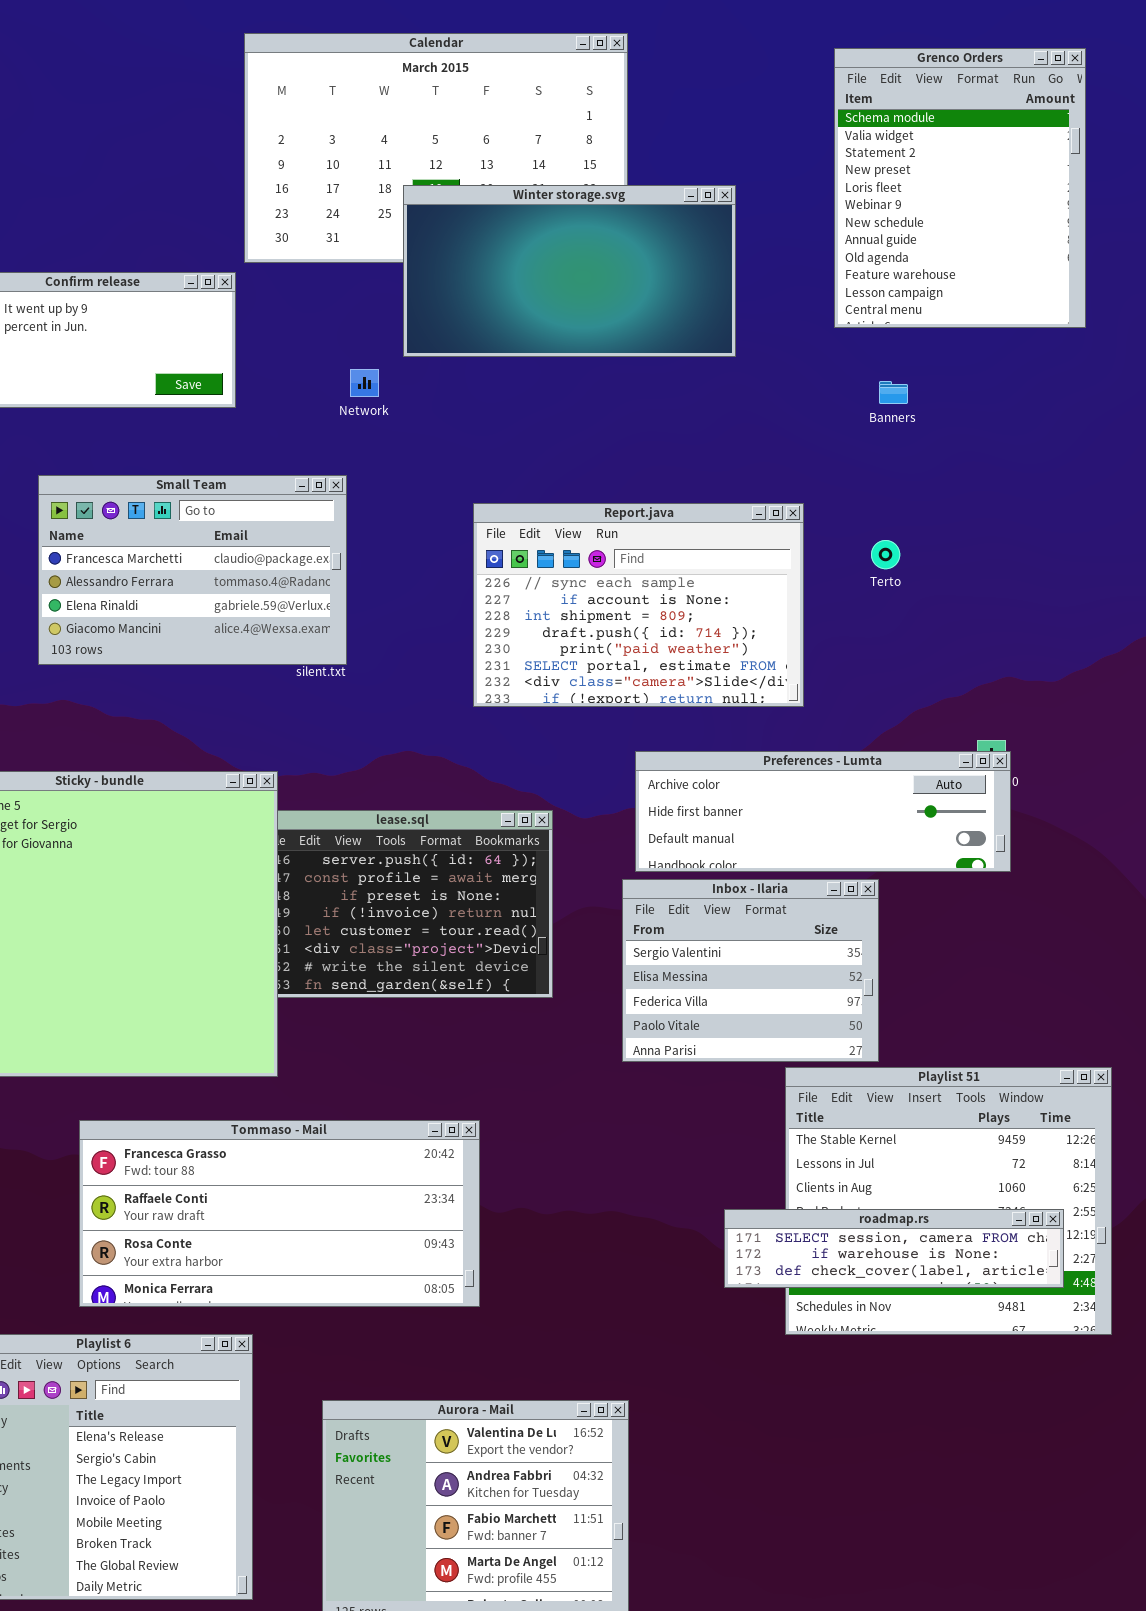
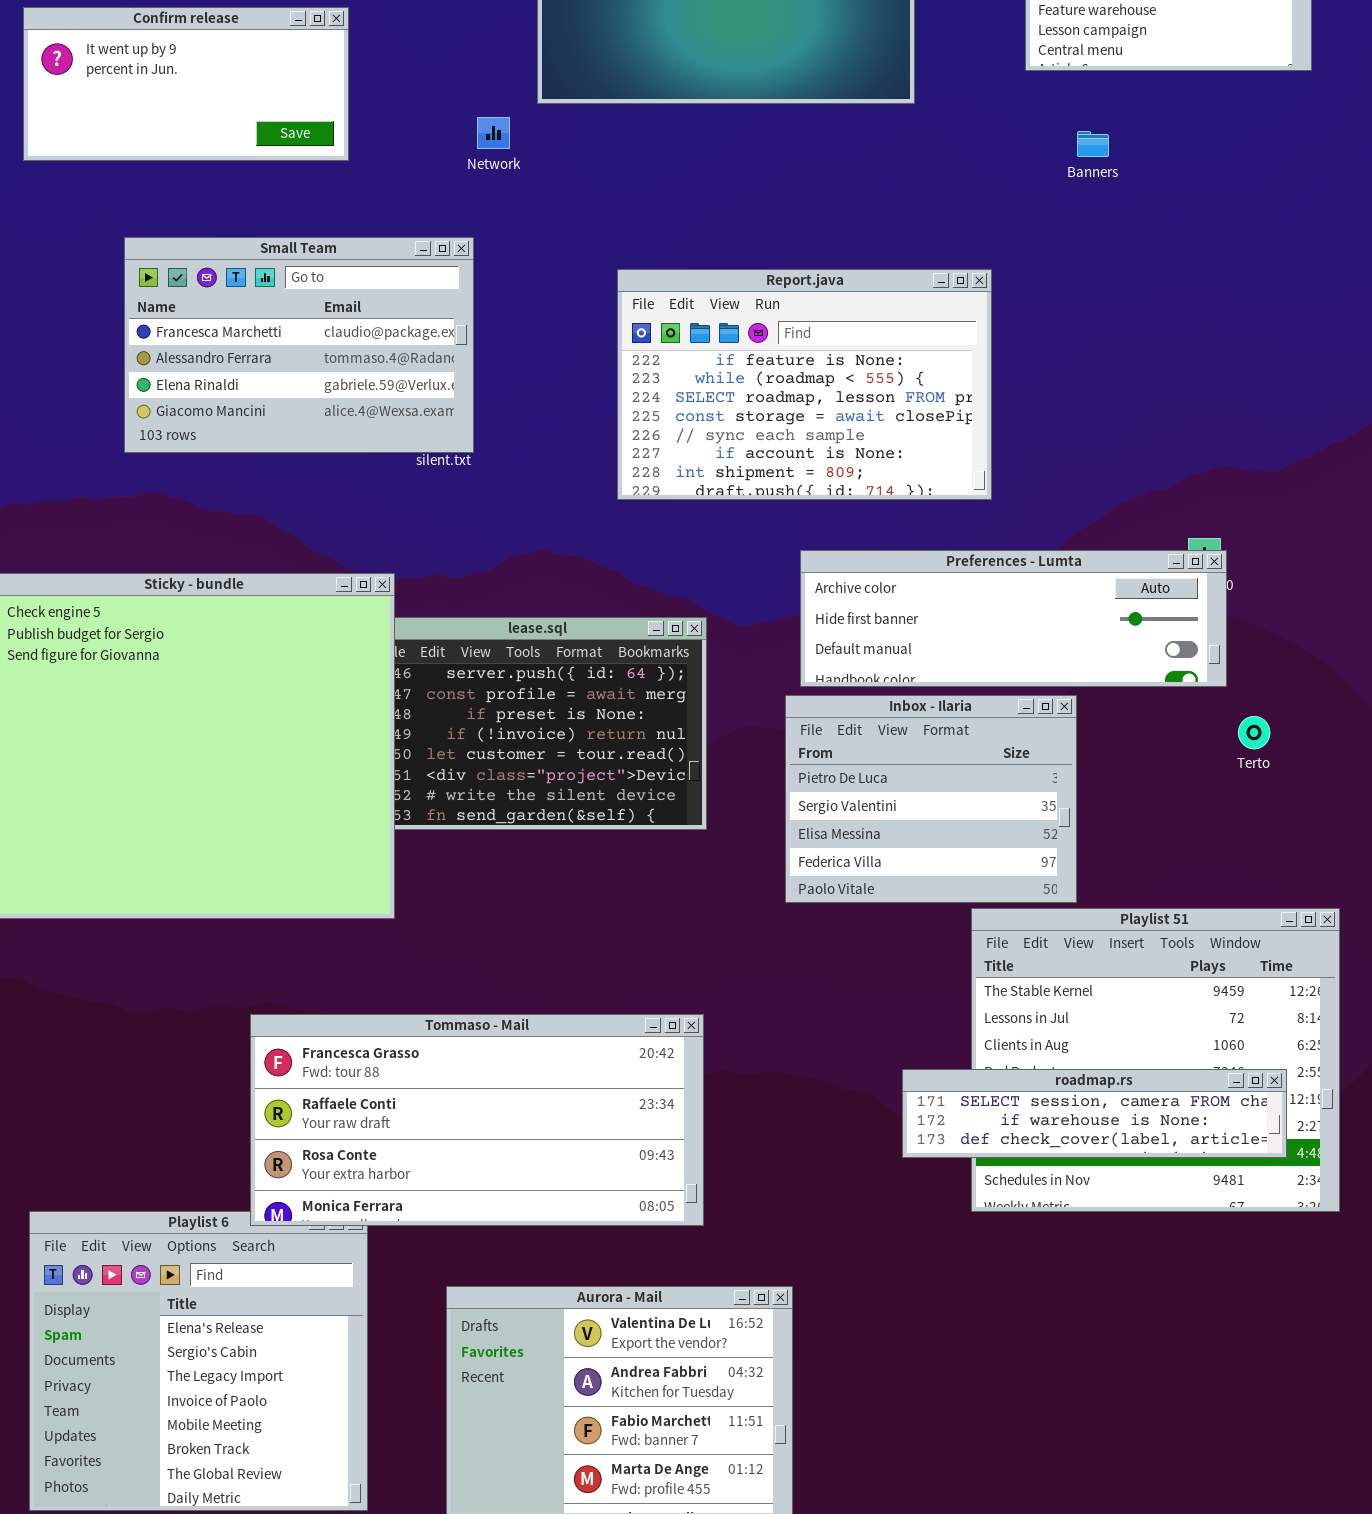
Report.java: [473,503,804,707] -> [617,269,992,500], scrolled up 4 rows
Terto: [871,540,900,569] -> [1238,716,1270,749], moved
Inbox - Ilaria: [622,879,879,1062] -> [785,695,1077,903], scrolled up 1 row
Tommaso - Mail: [79,1120,480,1307] -> [250,1014,704,1226], moved

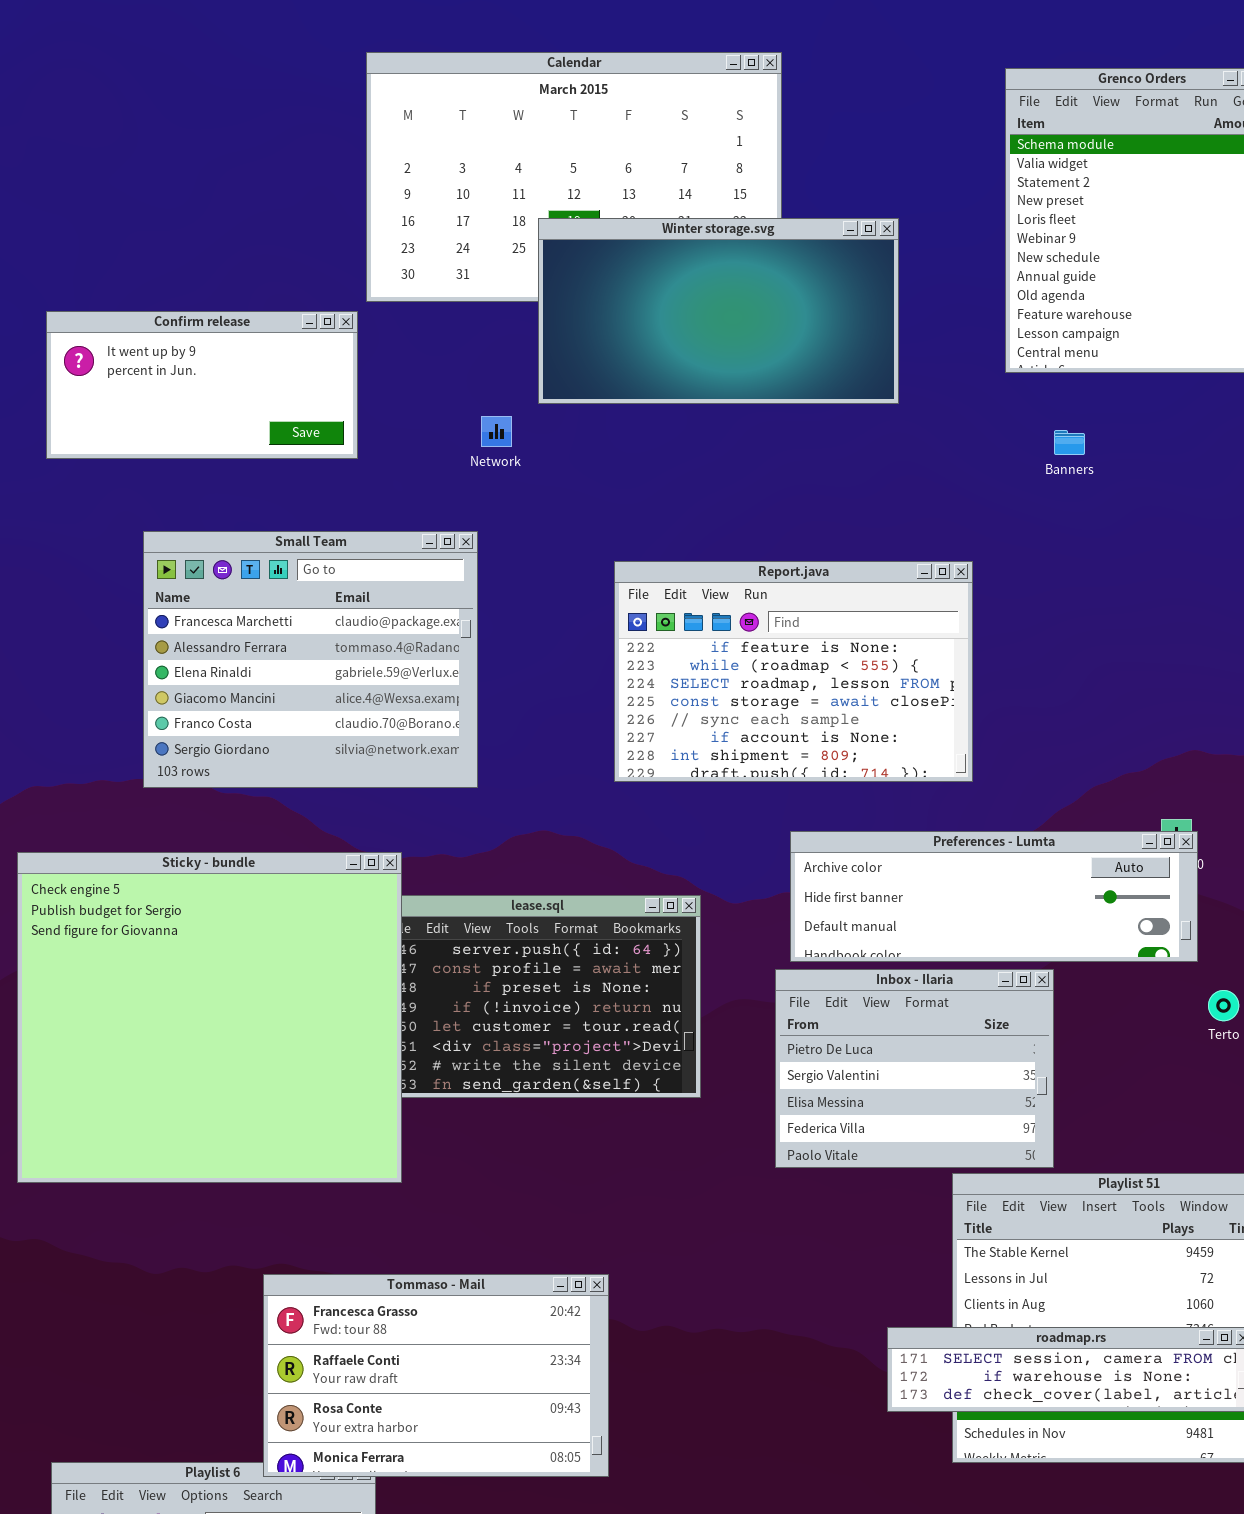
Small Team: [124,237,474,453] -> [143,531,478,788], resized
Tommaso - Mail: [250,1014,704,1226] -> [263,1274,609,1477], resized

